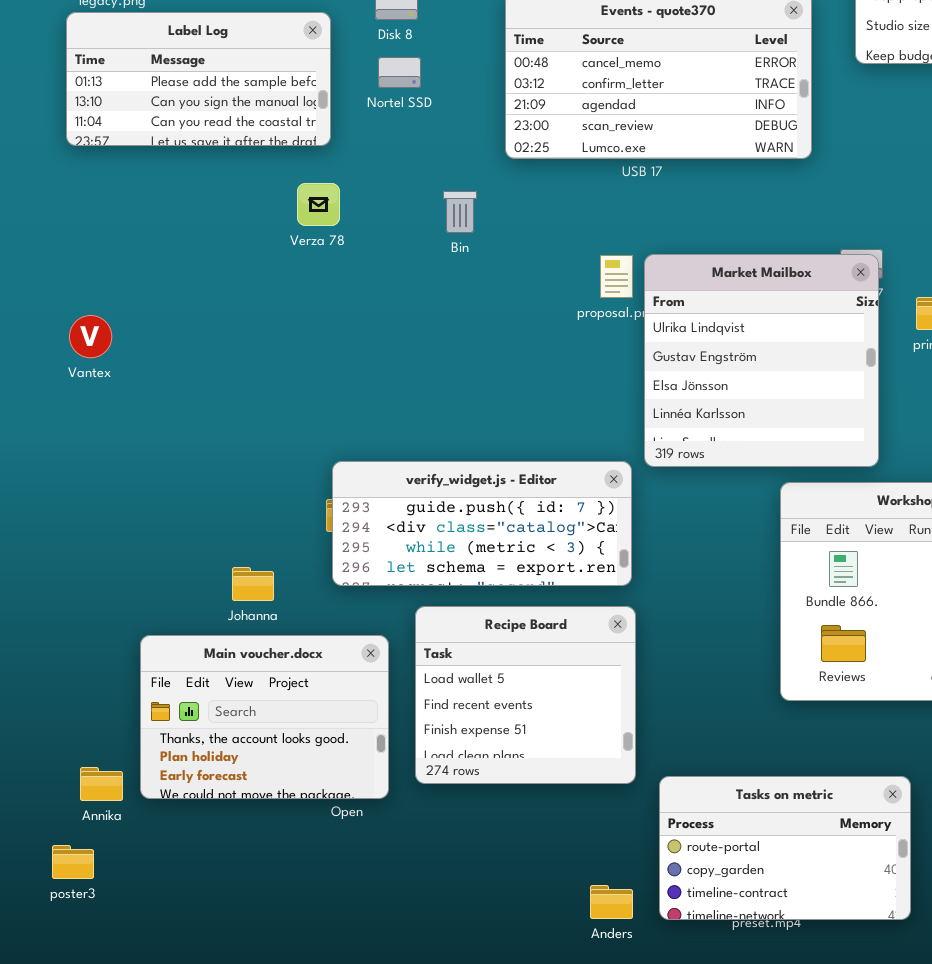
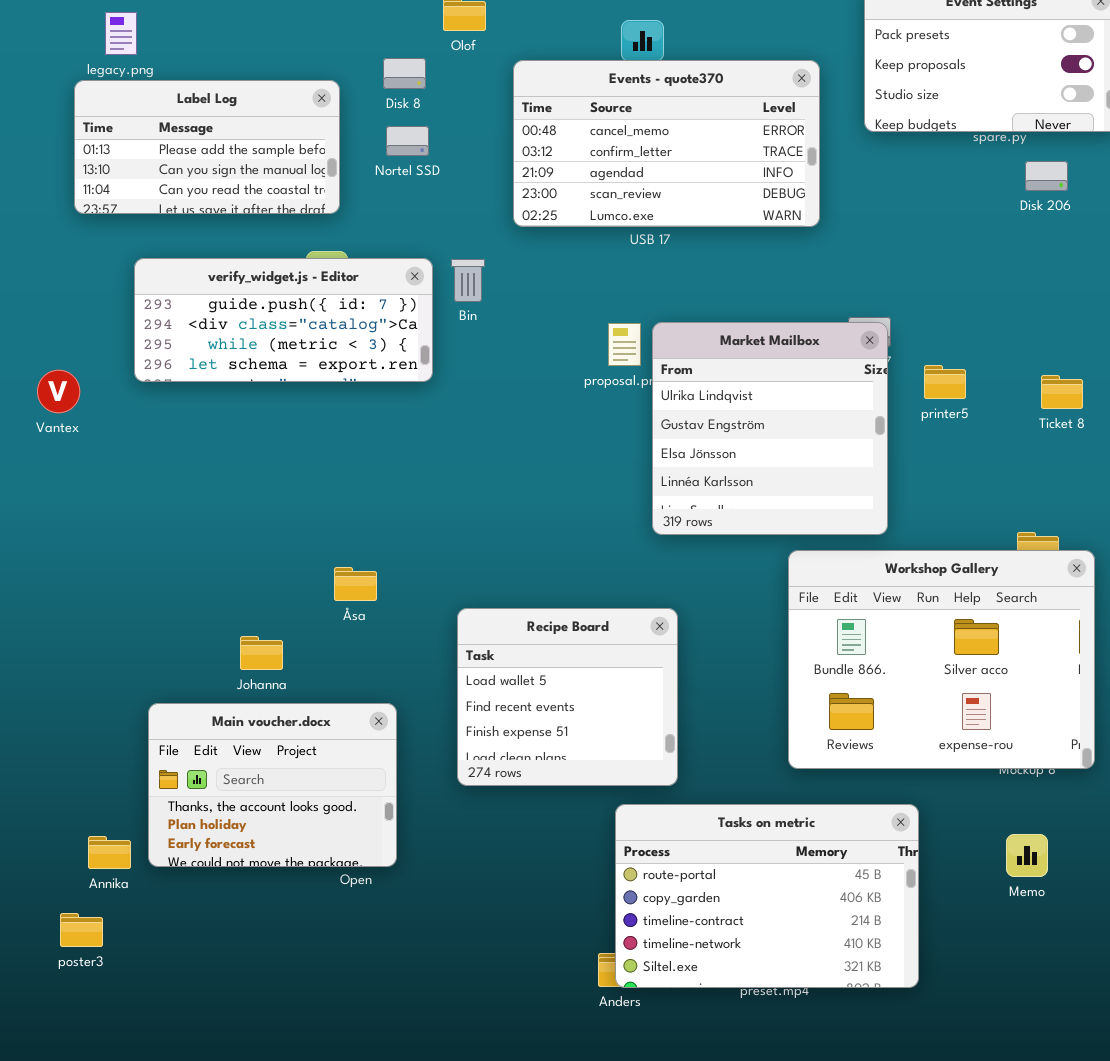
Vantex: [69,315,112,358] -> [37,370,80,413], moved
verify_widget.js - Editor: [332,461,632,586] -> [134,258,433,382], moved
Recipe Board: [415,606,636,784] -> [457,608,678,786], moved
Tasks on metric: [659,776,911,920] -> [615,804,919,988], resized

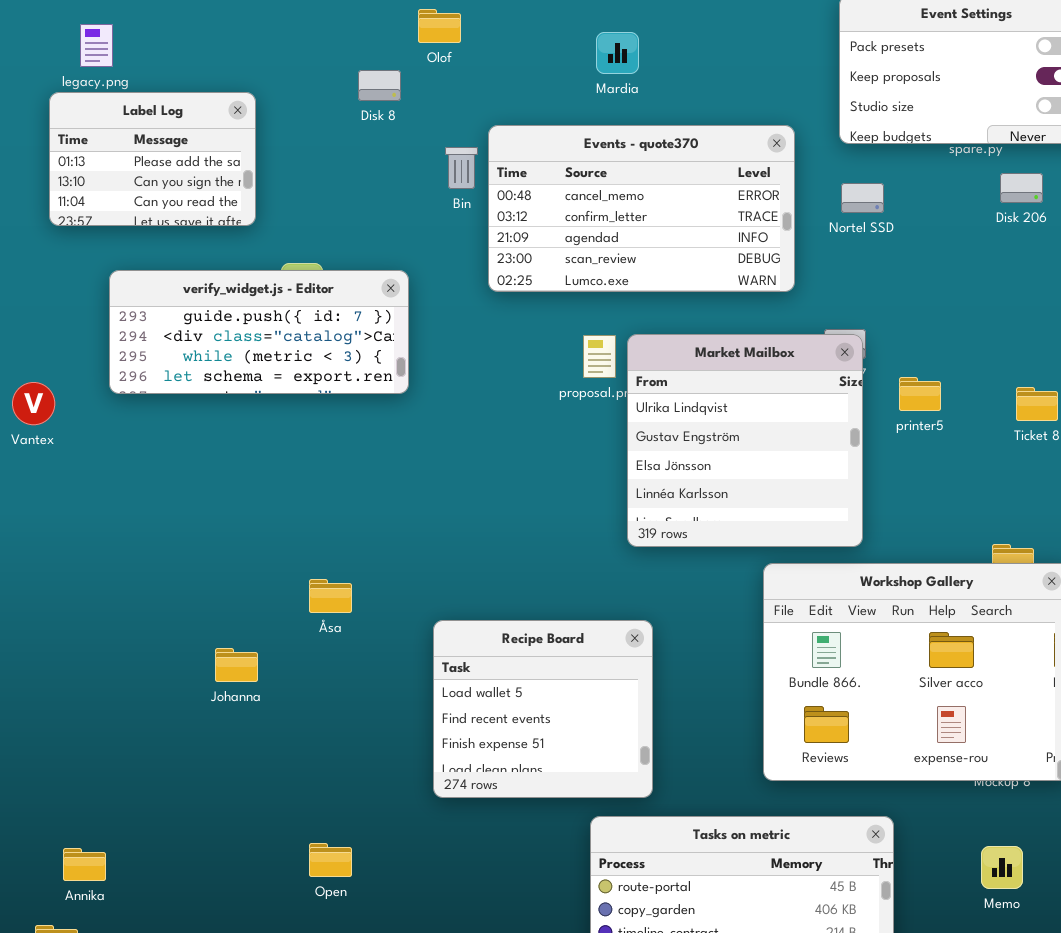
Events - quote370: [513,60,820,227] -> [488,125,795,292], moved
Label Log: [74,80,340,214] -> [49,92,256,226], resized
Nortel SSD: [386,126,429,156] -> [841,183,884,213], moved
Bin: [451,259,485,302] -> [445,147,478,189], moved
Main voucher.docx: [148,703,397,867] -> none, closed

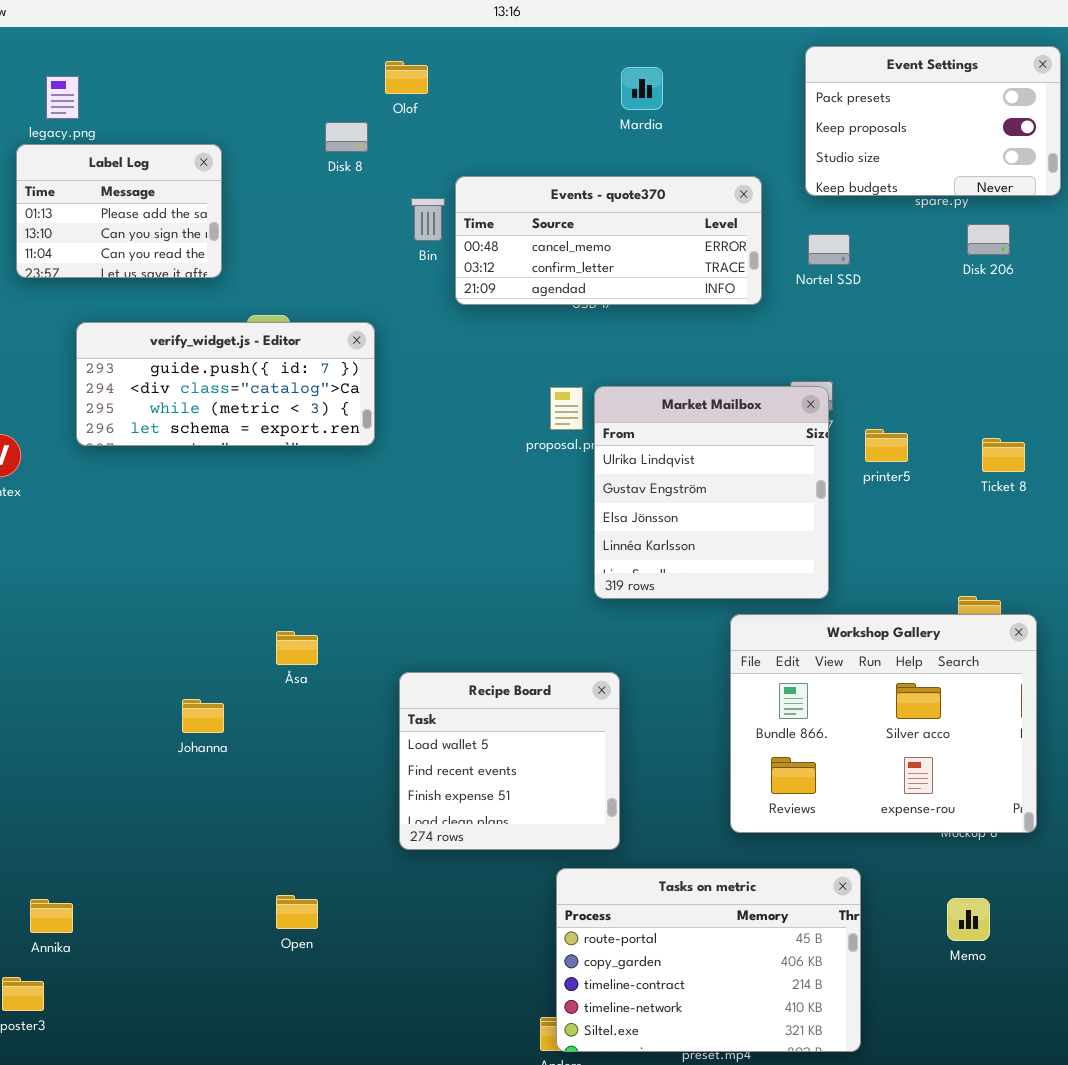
Mardia: [596,32,639,74] -> [621,67,663,110], moved
Events - quote370: [488,125,795,292] -> [455,176,762,305], resized

